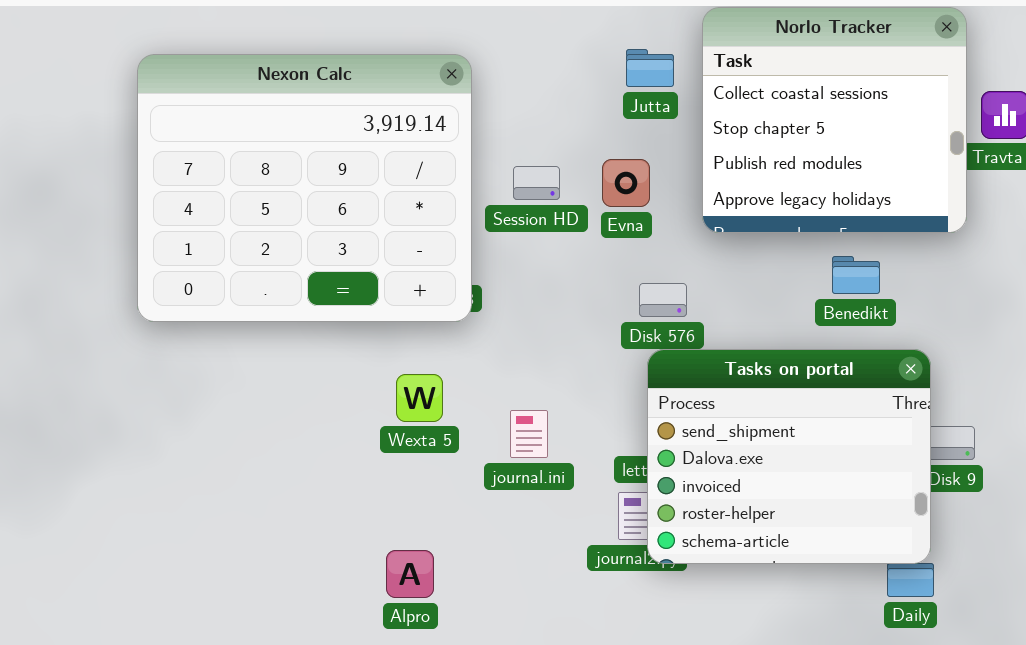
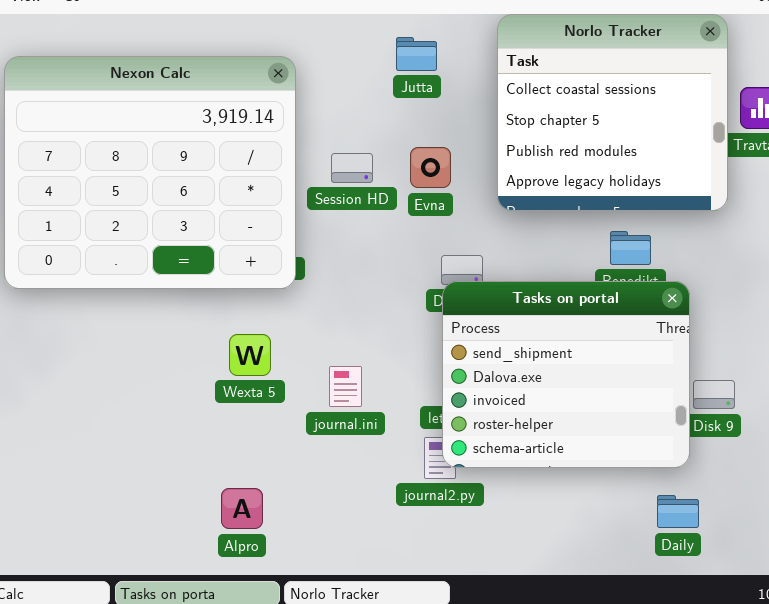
Jutta: [626,49,674,87] -> [396,37,437,71], moved
Tasks on portal: [647,349,931,564] -> [442,281,690,468], moved

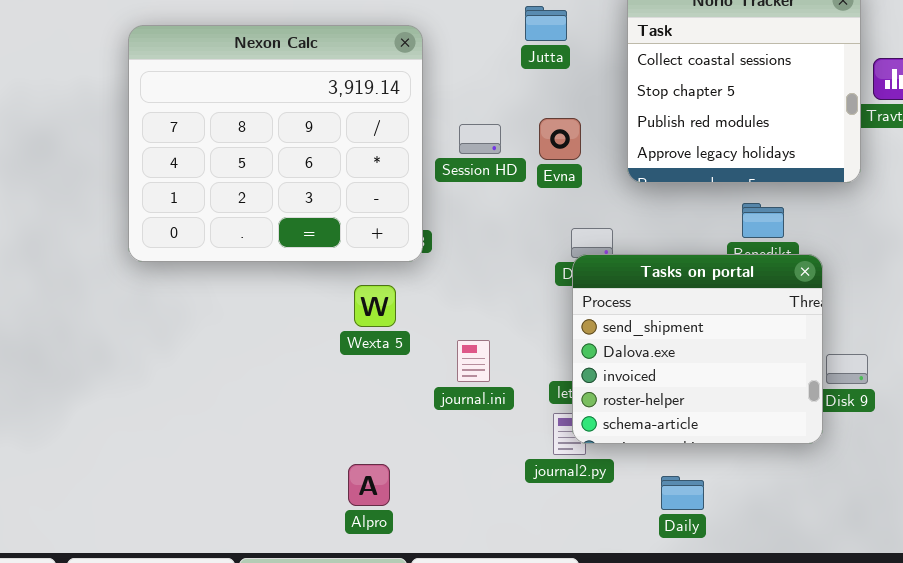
Wexta 5: [229,334,271,376] -> [354,285,396,327], moved
Daily: [657,495,699,528] -> [661,476,704,510], moved

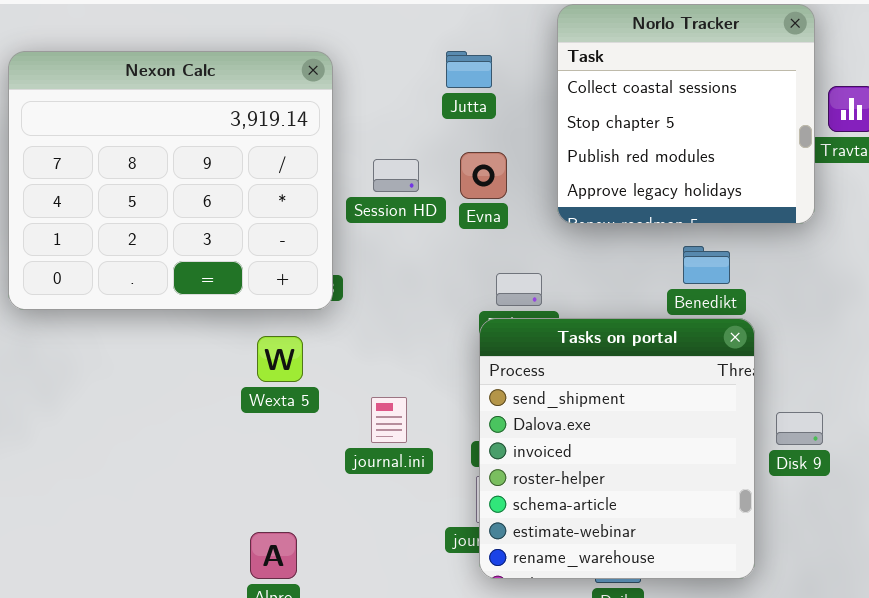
Jutta: [525,6,567,41] -> [446,51,492,88], moved
Tasks on portal: [572,254,823,444] -> [479,318,755,579], moved, resized

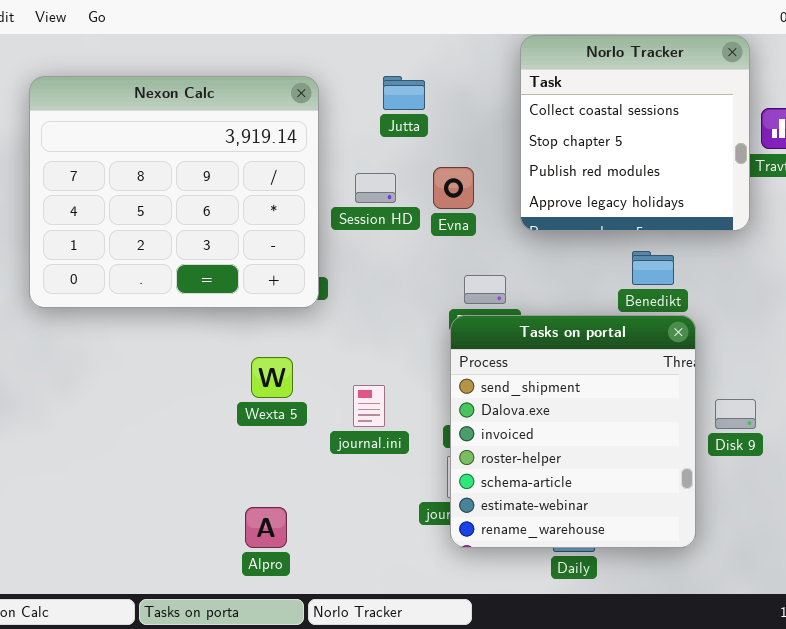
Jutta: [446,51,492,88] -> [383,76,425,110], moved
Wexta 5: [257,336,303,382] -> [251,357,293,398], moved

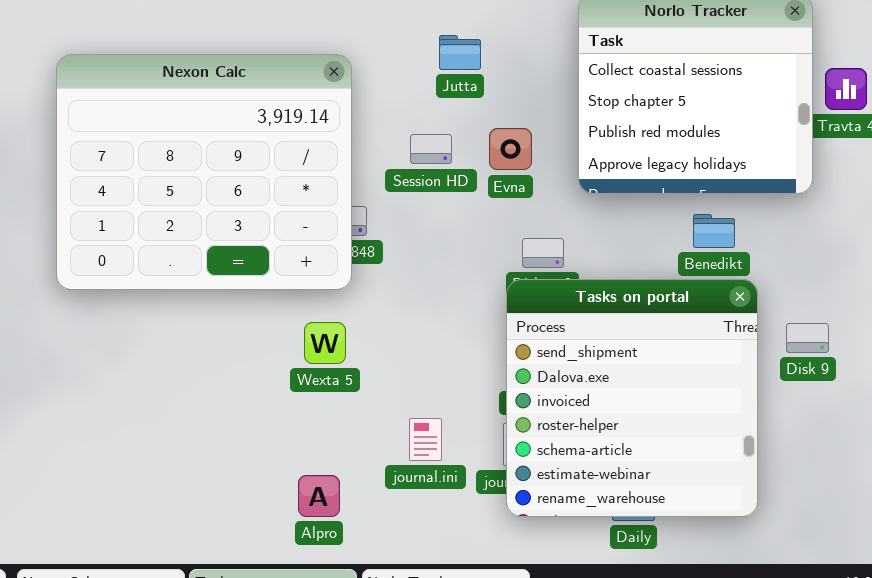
Nexon Calc: [29,76,319,308] -> [56,54,352,290], moved
journal.ini: [353,385,385,427] -> [409,418,442,461], moved
Disk 9: [715,399,756,429] -> [786,323,829,353], moved

